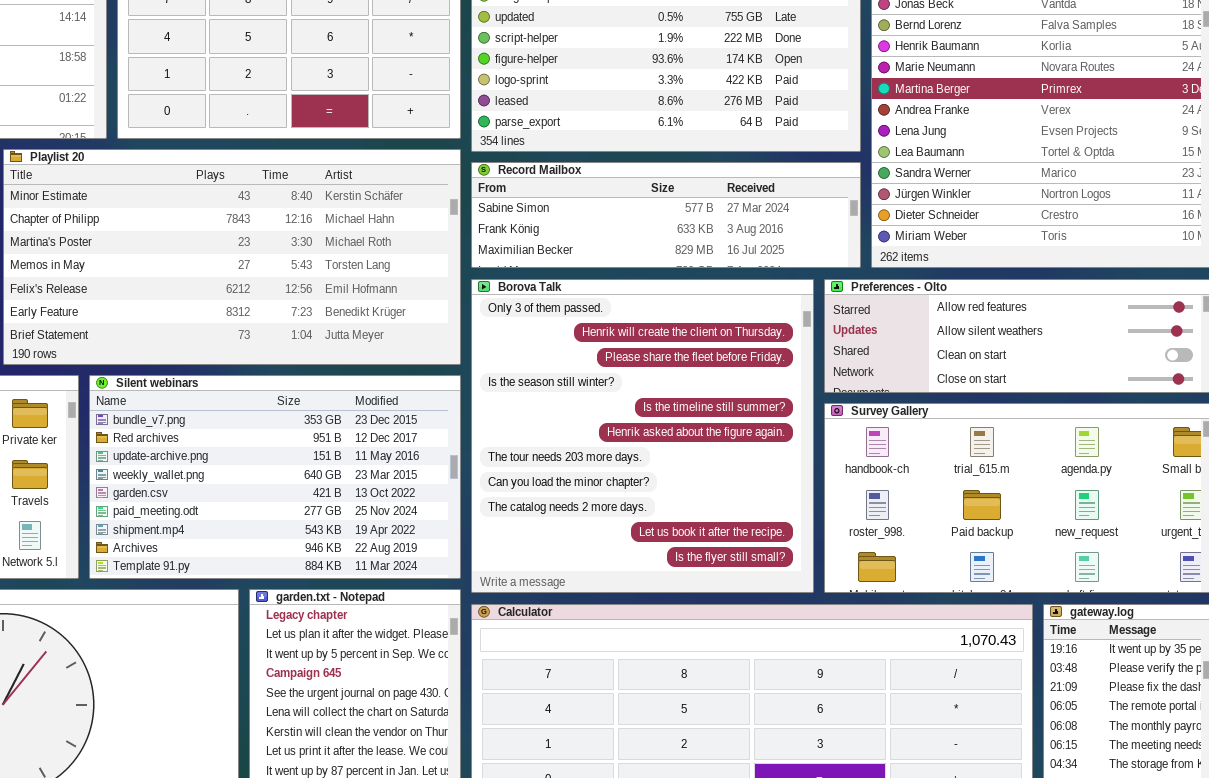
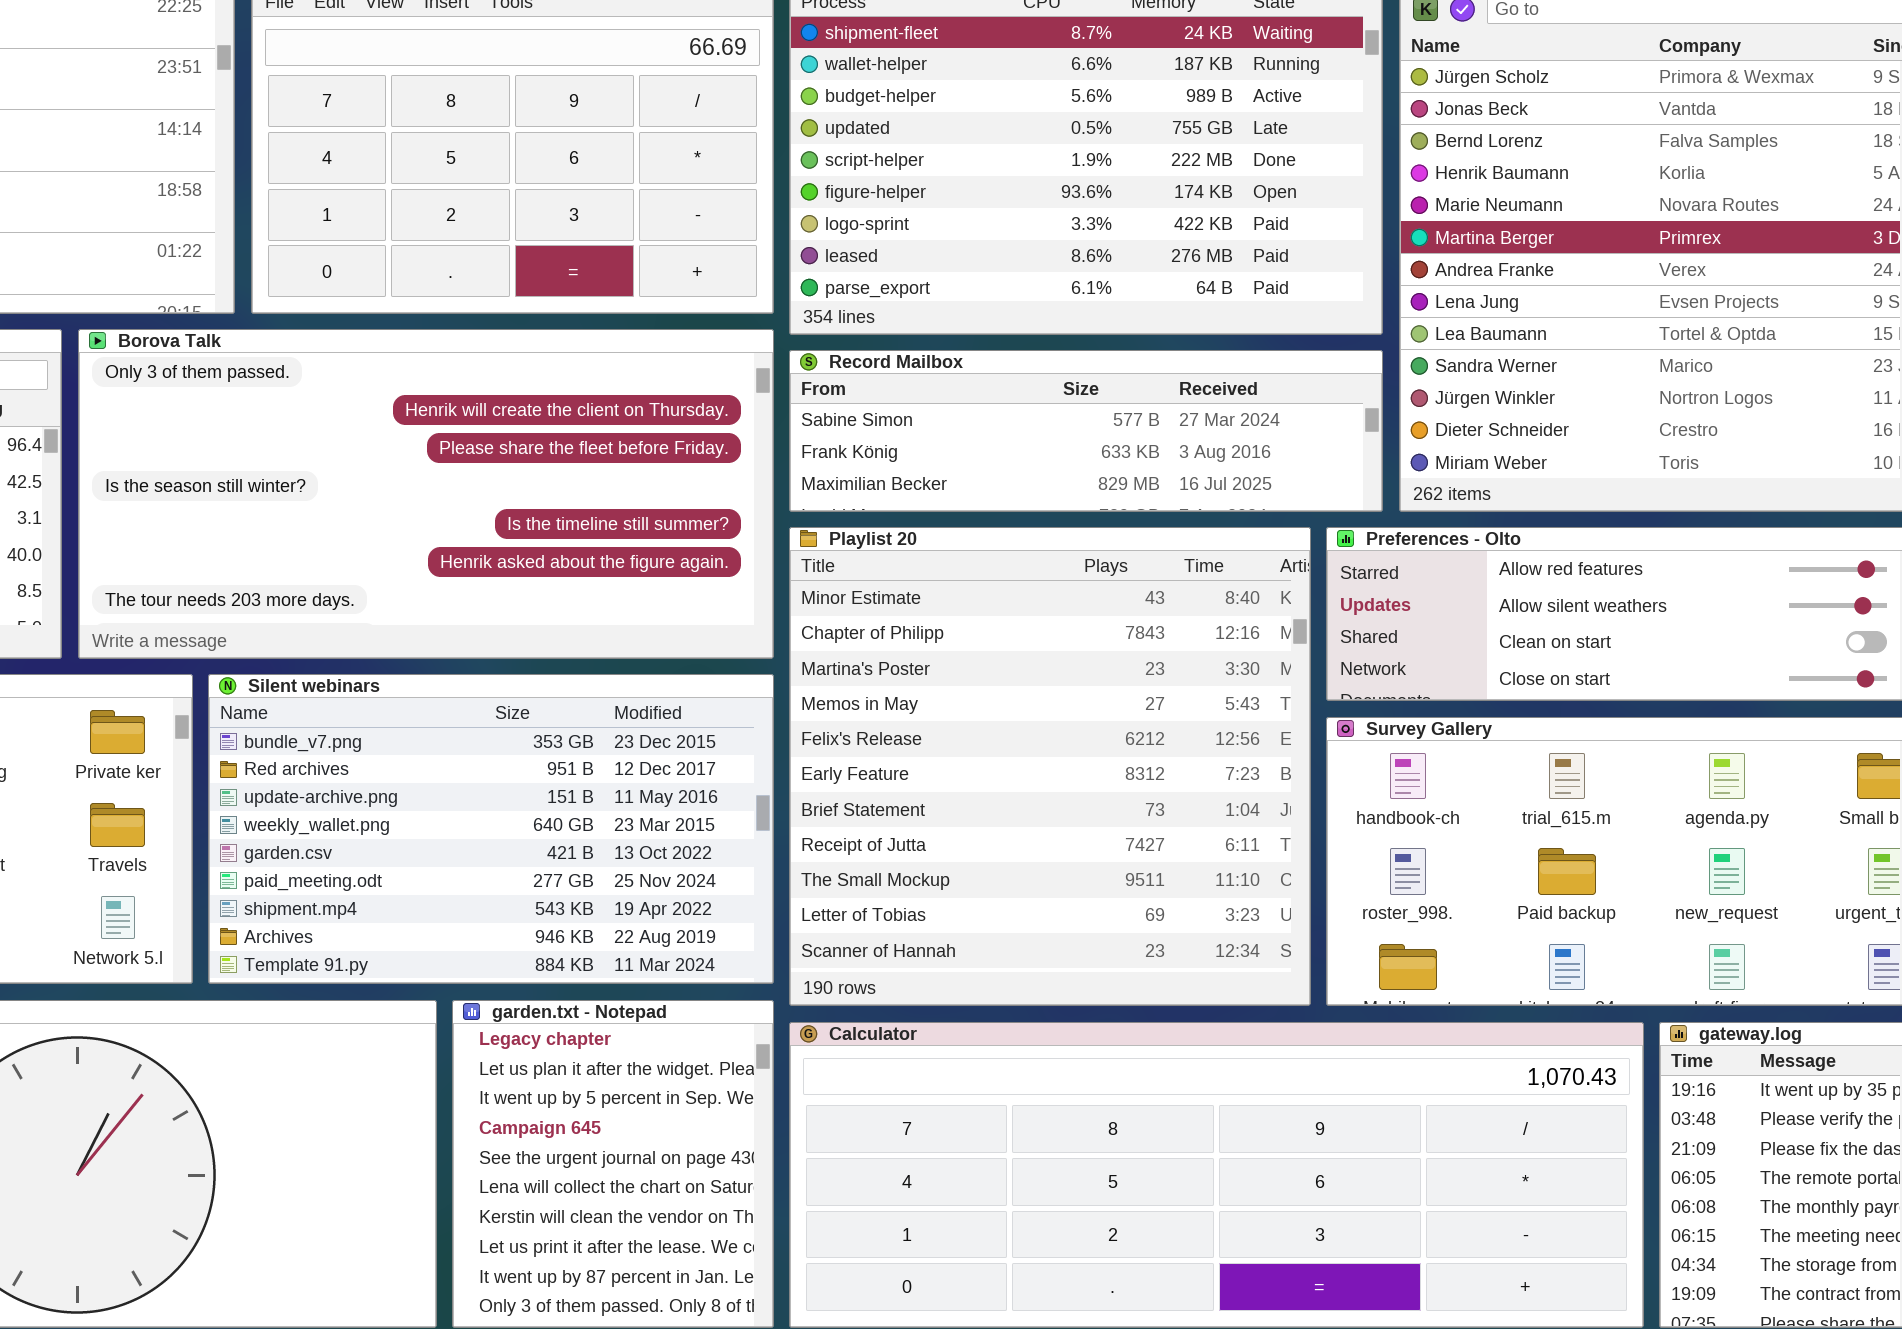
Playlist 20: [3,149,461,365] -> [789,527,1311,1006], moved, resized
Borova Talk: [471,279,814,593] -> [78,329,774,659], moved, resized

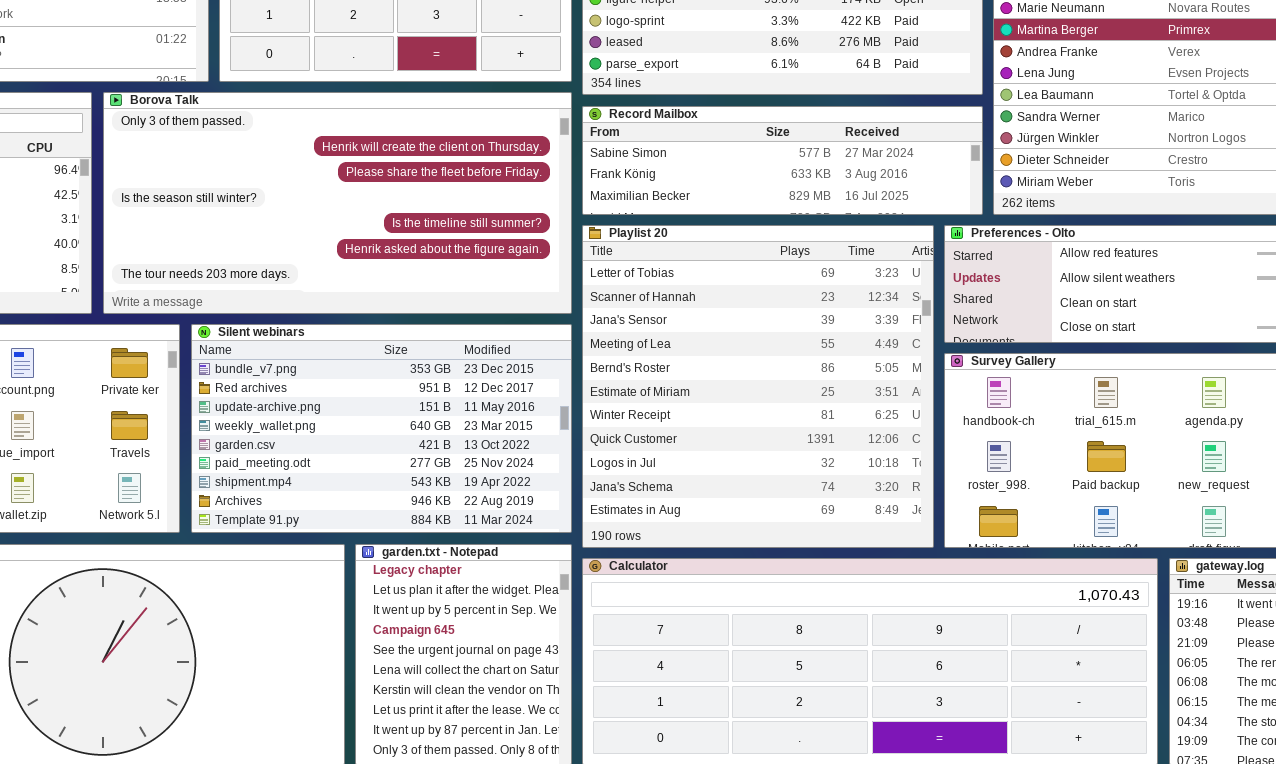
Playlist 20: [789,527,1311,1006] -> [582,225,934,548], scrolled down 9 rows

